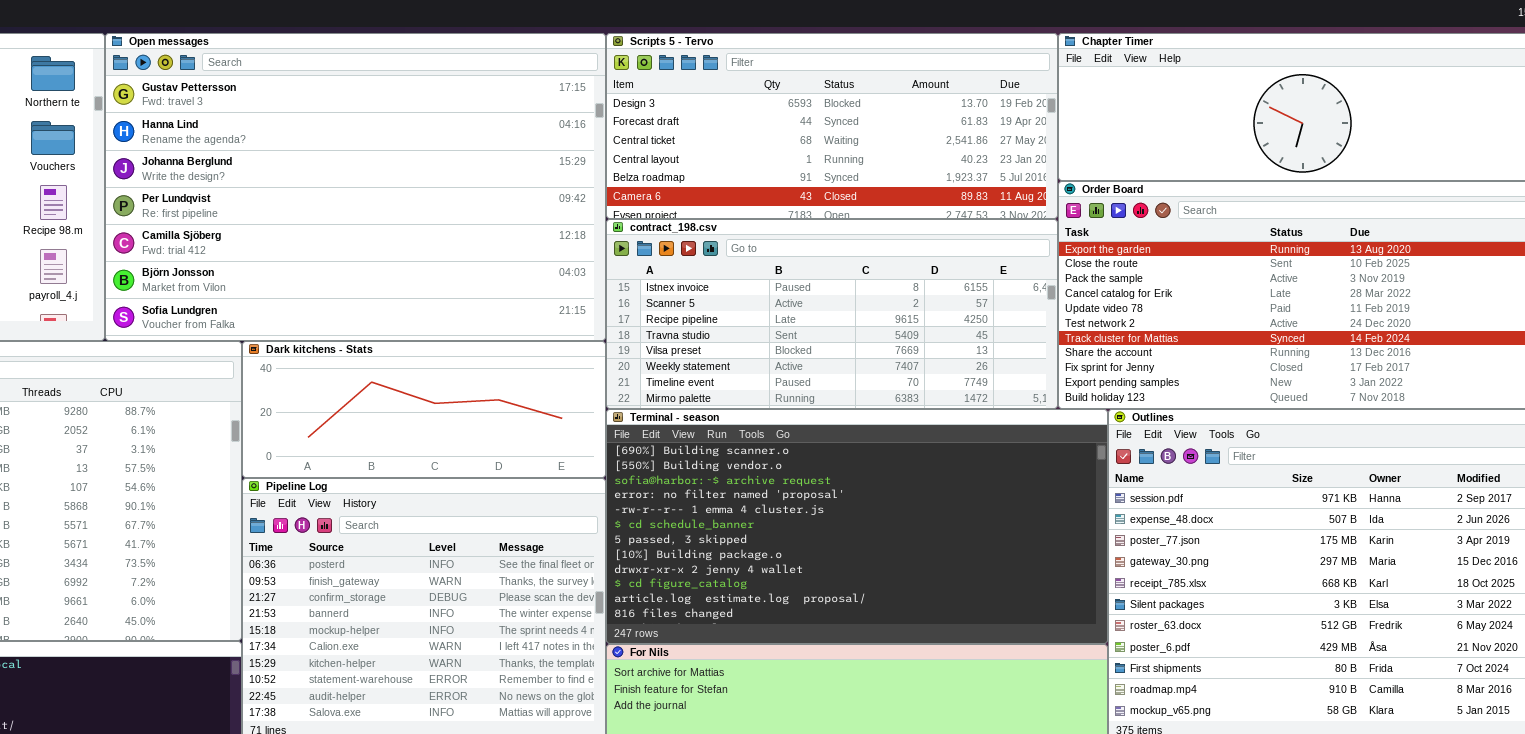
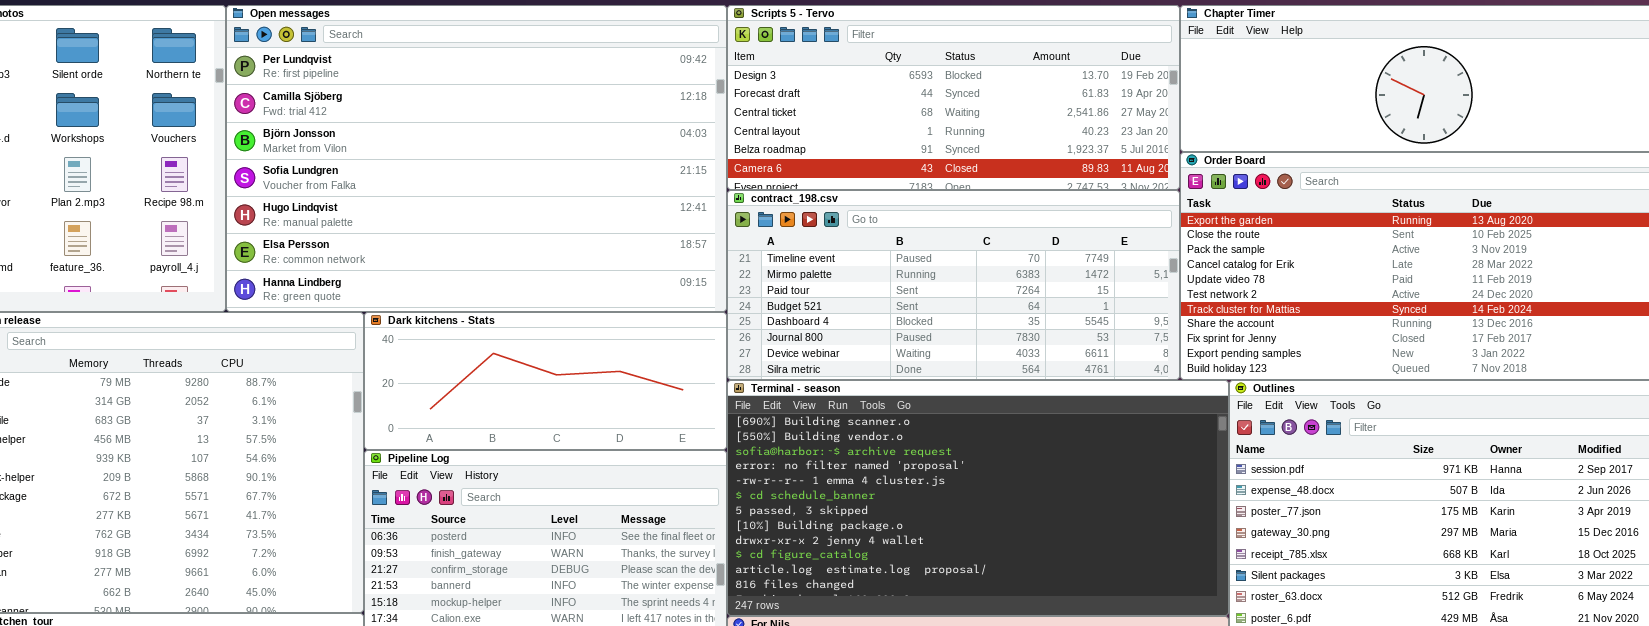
Open messages: [105,33,606,341] -> [226,5,727,312], scrolled down 3 rows
contract_198.csv: [606,219,1058,409] -> [727,190,1180,380], scrolled down 6 rows

